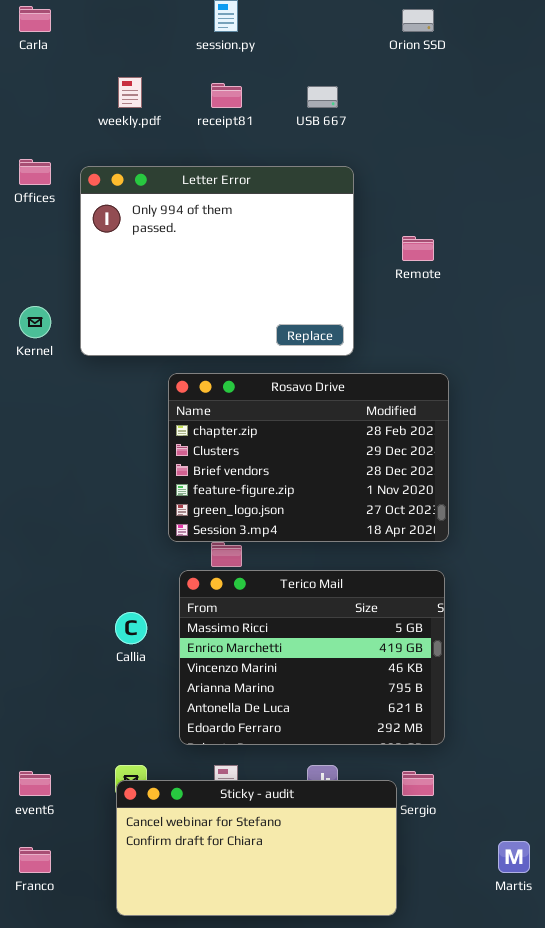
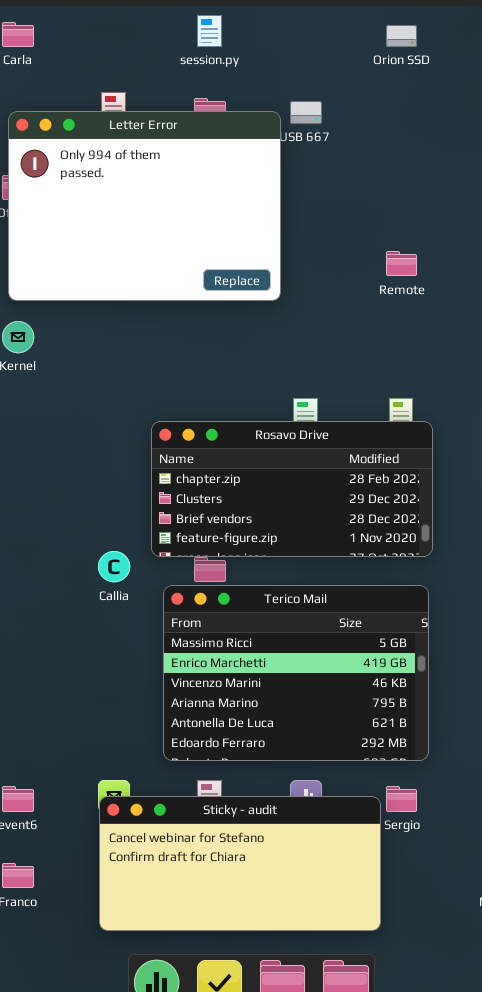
Letter Error: [80,166,354,356] -> [8,111,281,301], moved
Rosavo Drive: [168,373,449,542] -> [151,421,433,557], resized
Callia: [115,612,147,644] -> [98,551,130,582], moved

